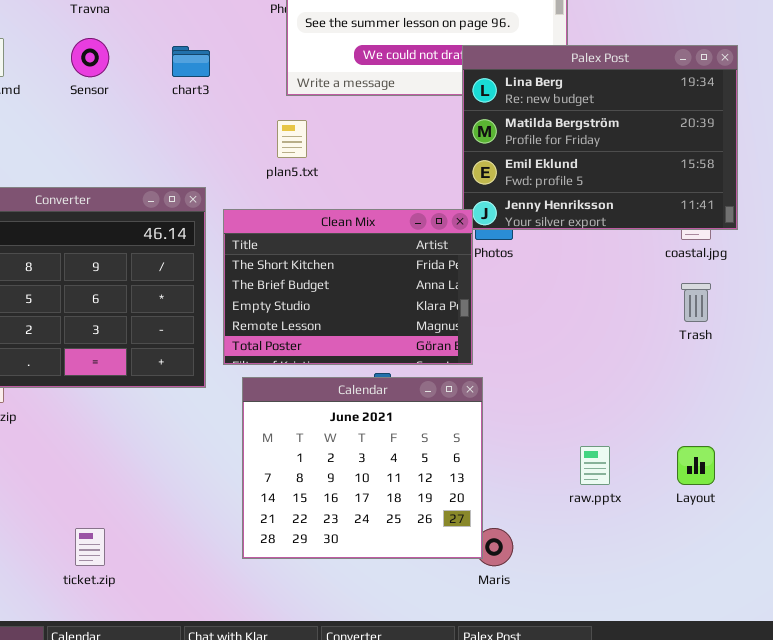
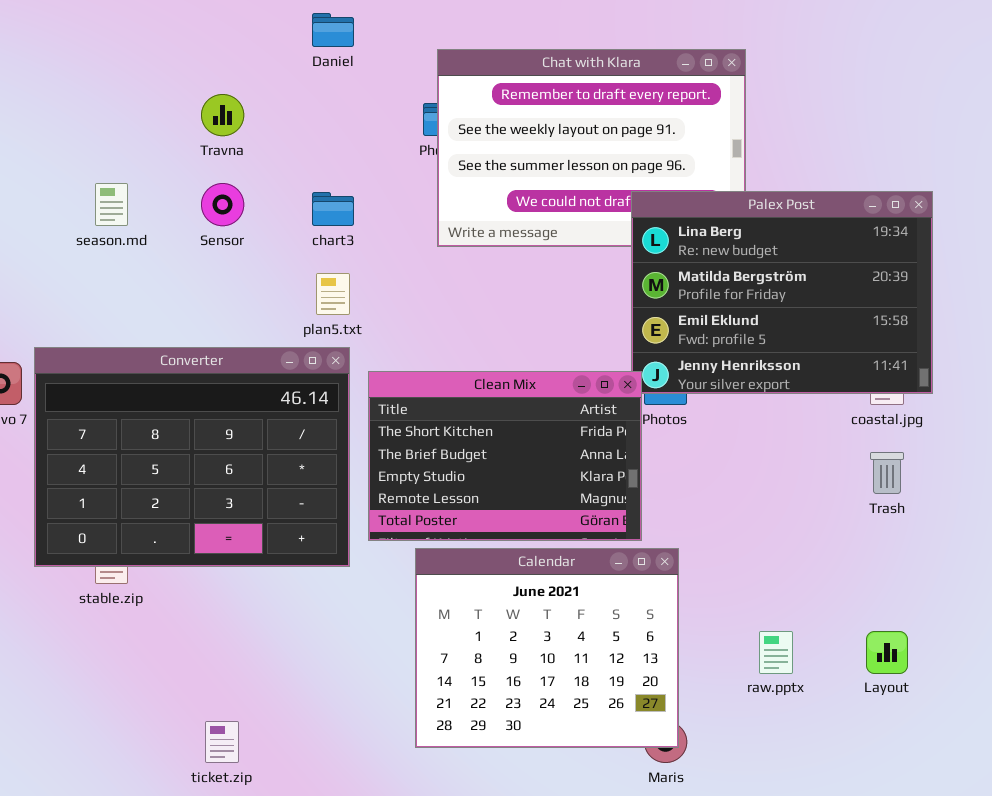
plan5.txt: [277,120,307,158] -> [316,273,350,315], moved
Calendar: [242,377,483,559] -> [415,548,679,748], moved

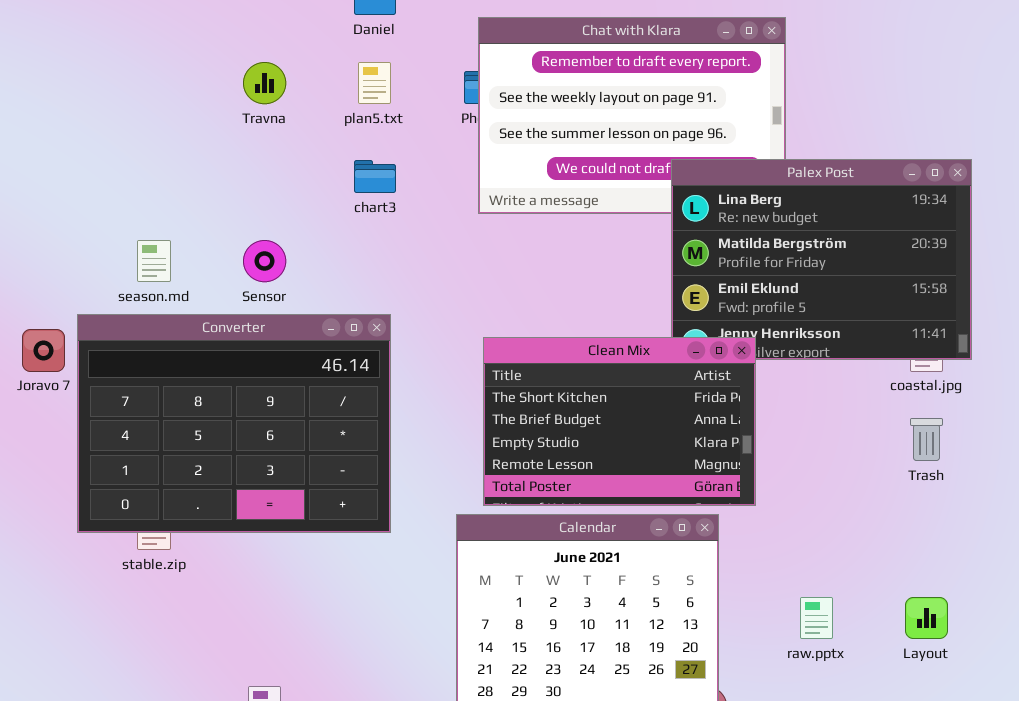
season.md: [95,183,128,226] -> [137,240,171,282], moved
Sensor: [201,183,244,226] -> [243,240,286,282], moved
plan5.txt: [316,273,350,315] -> [358,62,391,104], moved
Clean Mix: [368,371,642,541] -> [483,337,756,506], moved

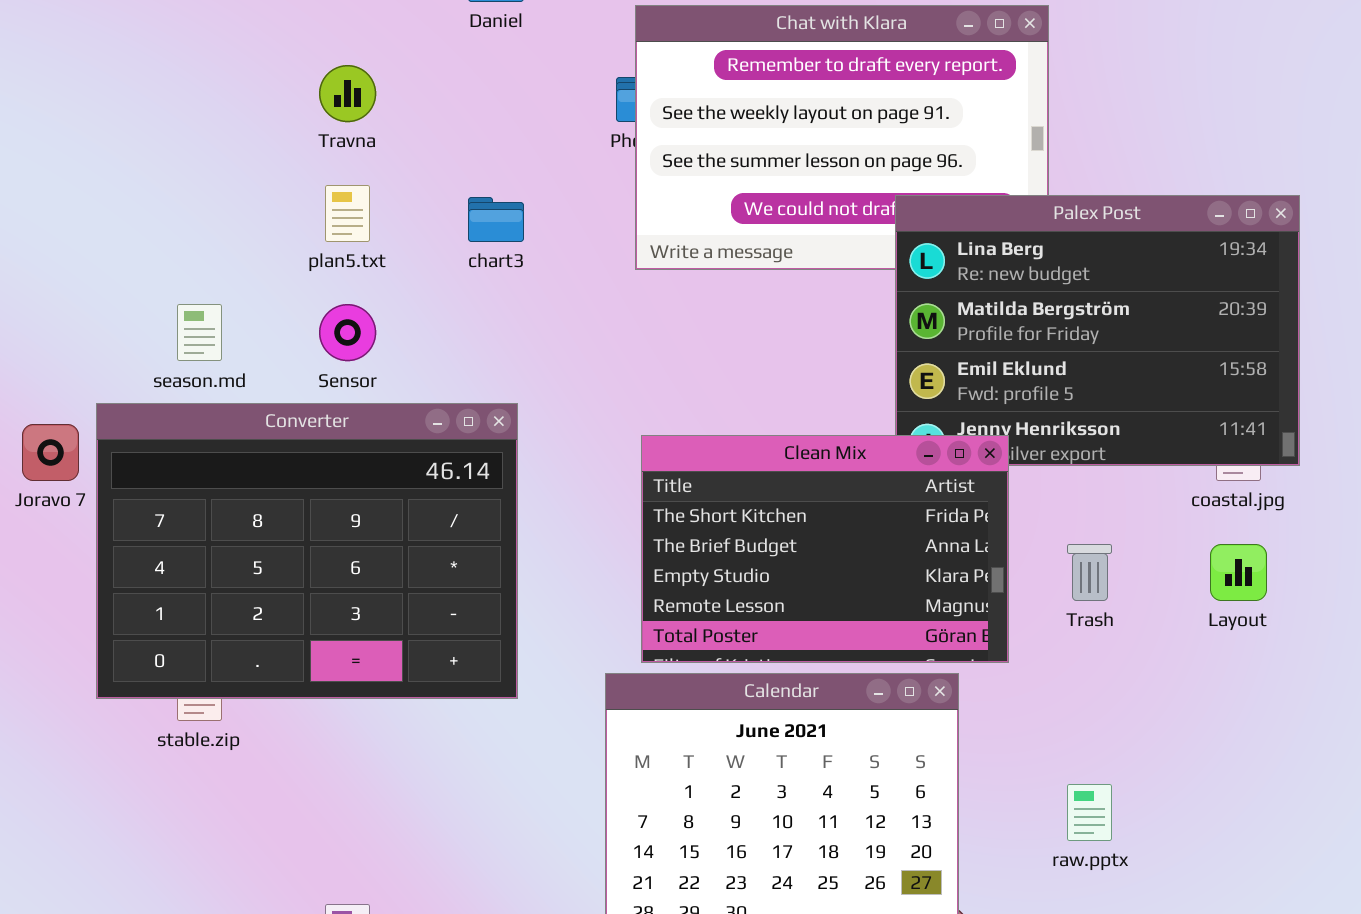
plan5.txt: [358,62,391,104] -> [325,185,370,242], moved
Trash: [910,418,943,461] -> [1067,544,1112,601], moved
Layout: [905,597,948,639] -> [1210,544,1267,601], moved

